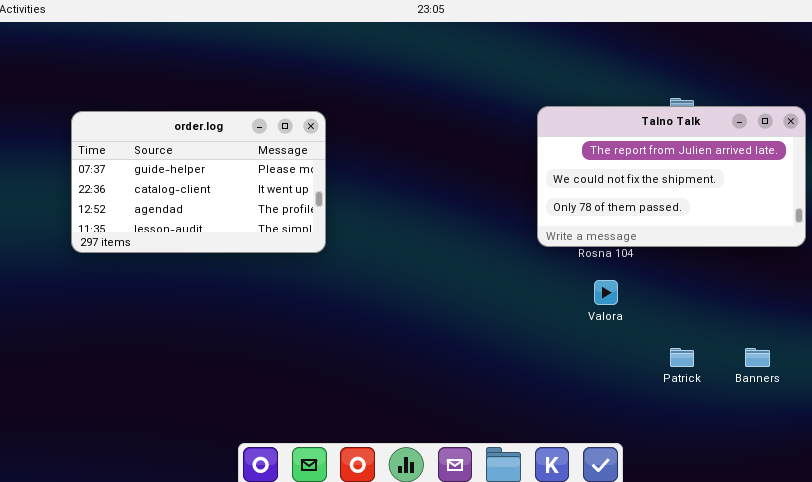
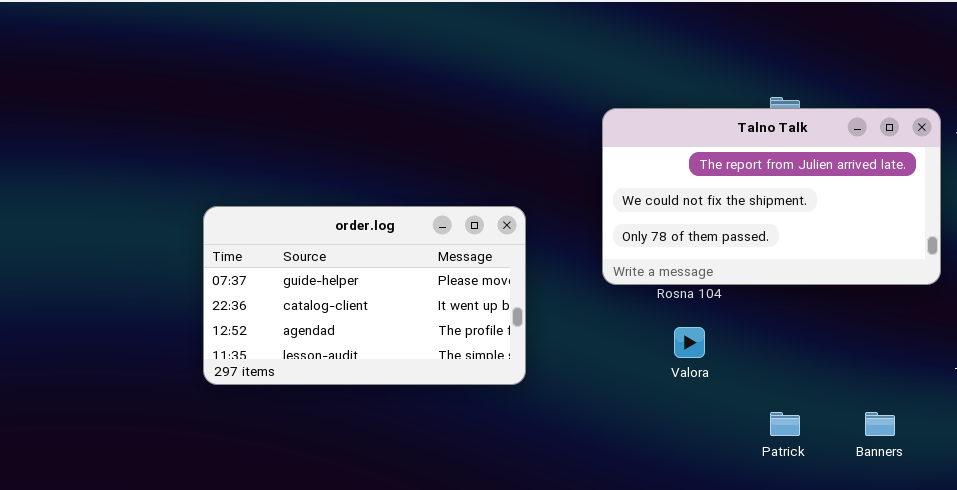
order.log: [71,111,326,253] -> [203,206,526,385], moved

